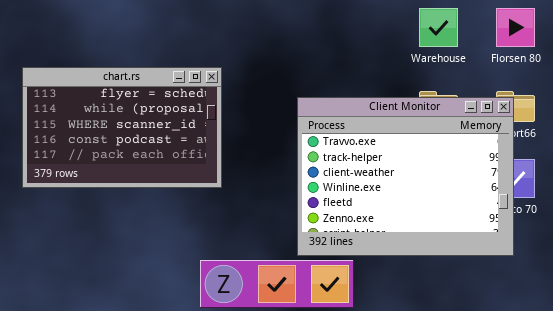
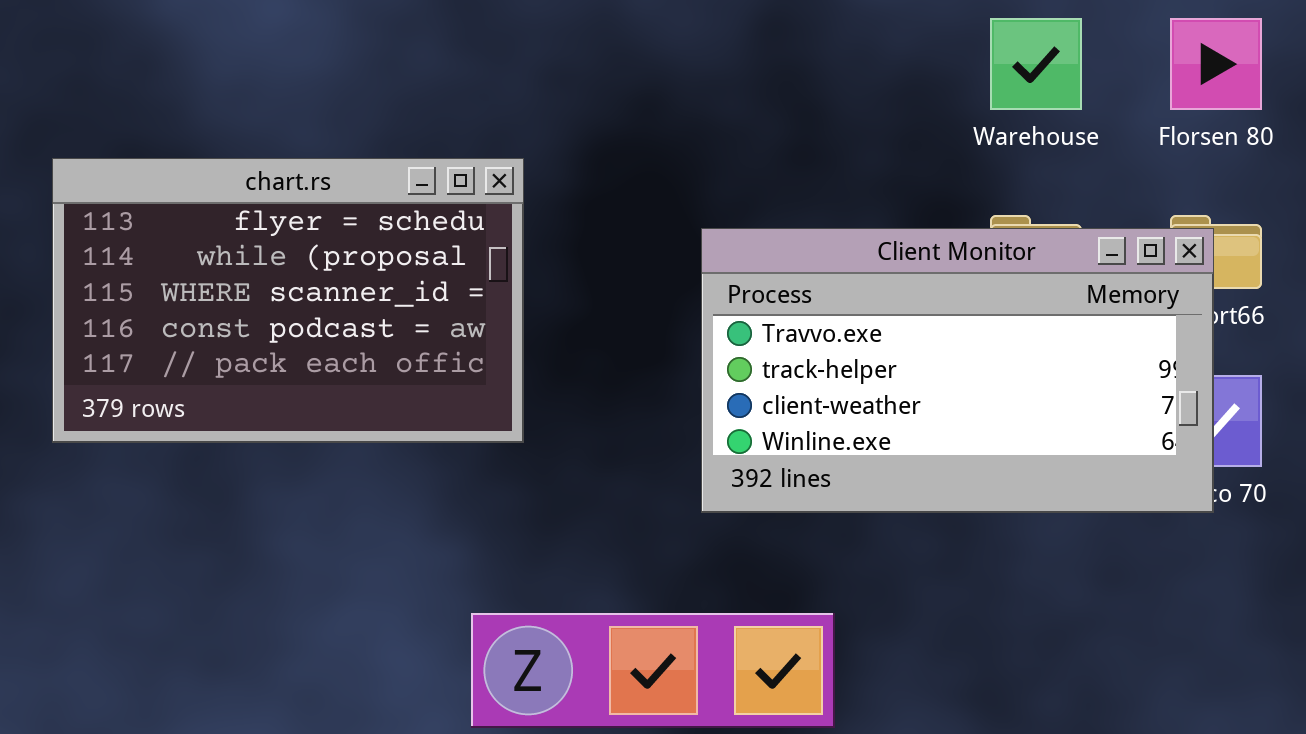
Client Monitor: [297,97,514,256] -> [701,228,1214,513], resized

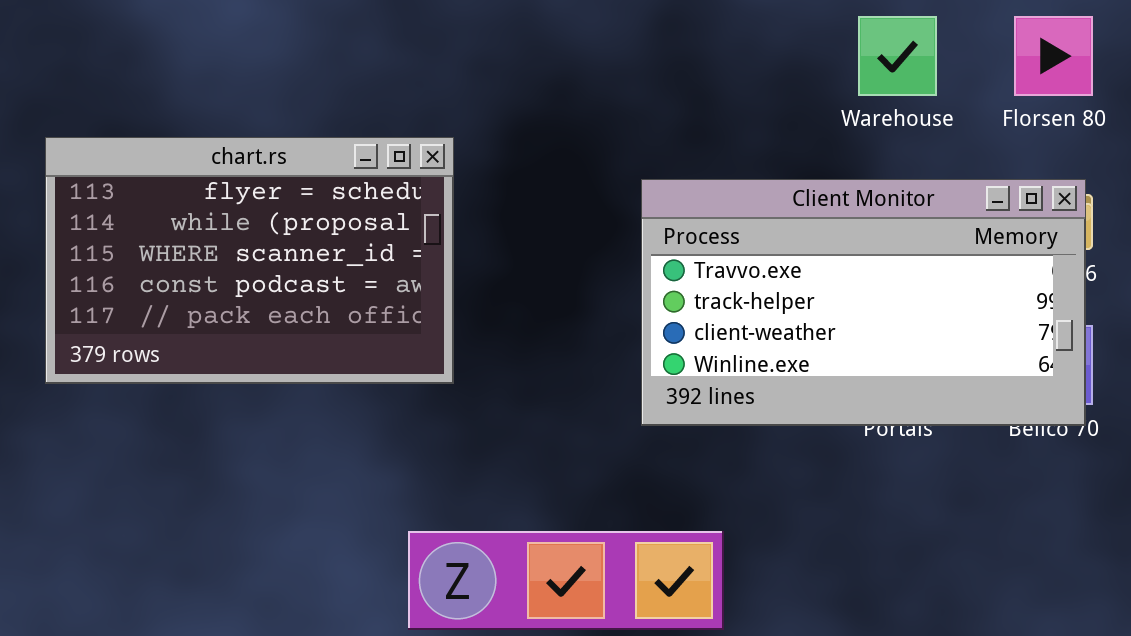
Client Monitor: [701,228,1214,513] -> [641,179,1086,426], moved

